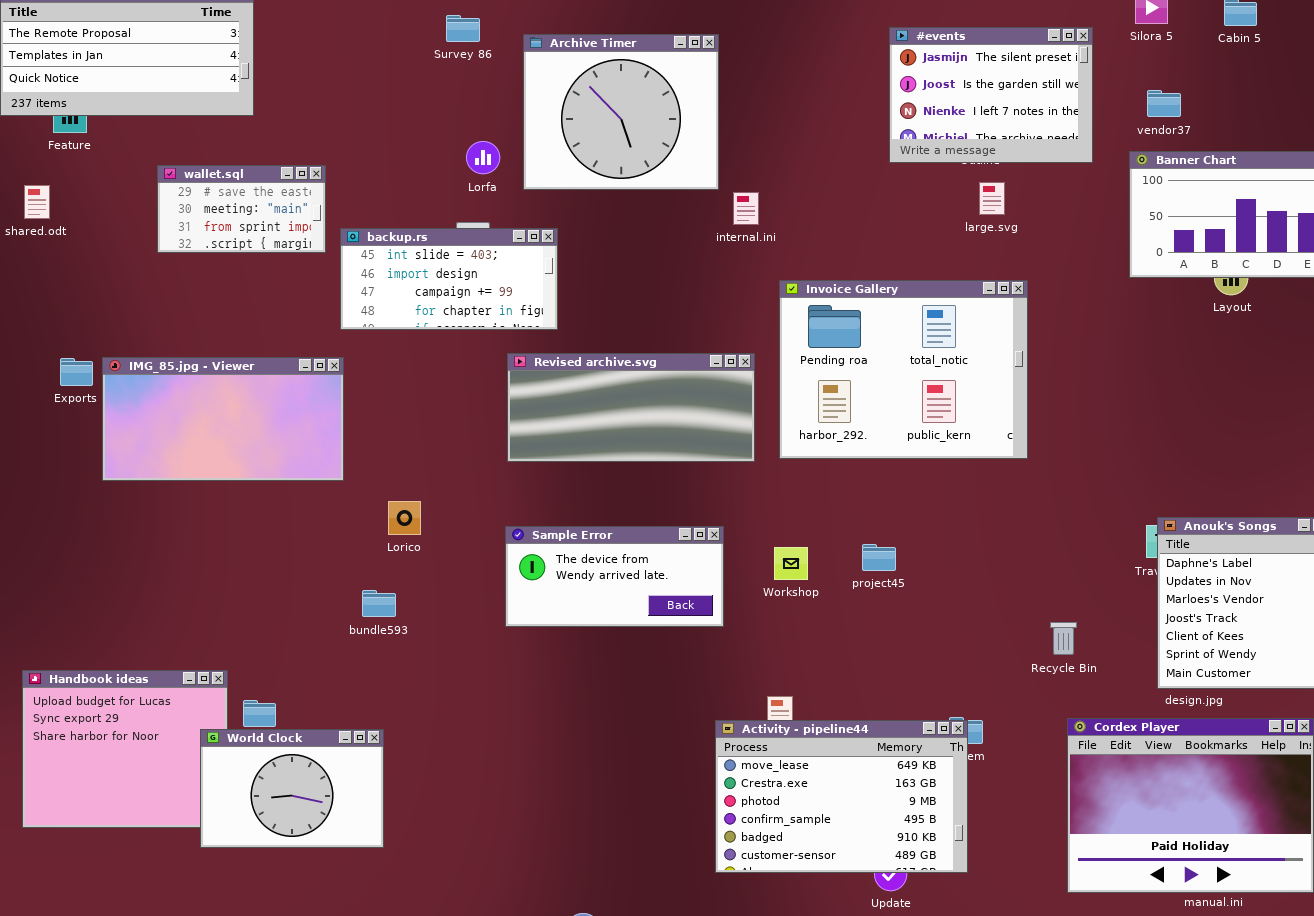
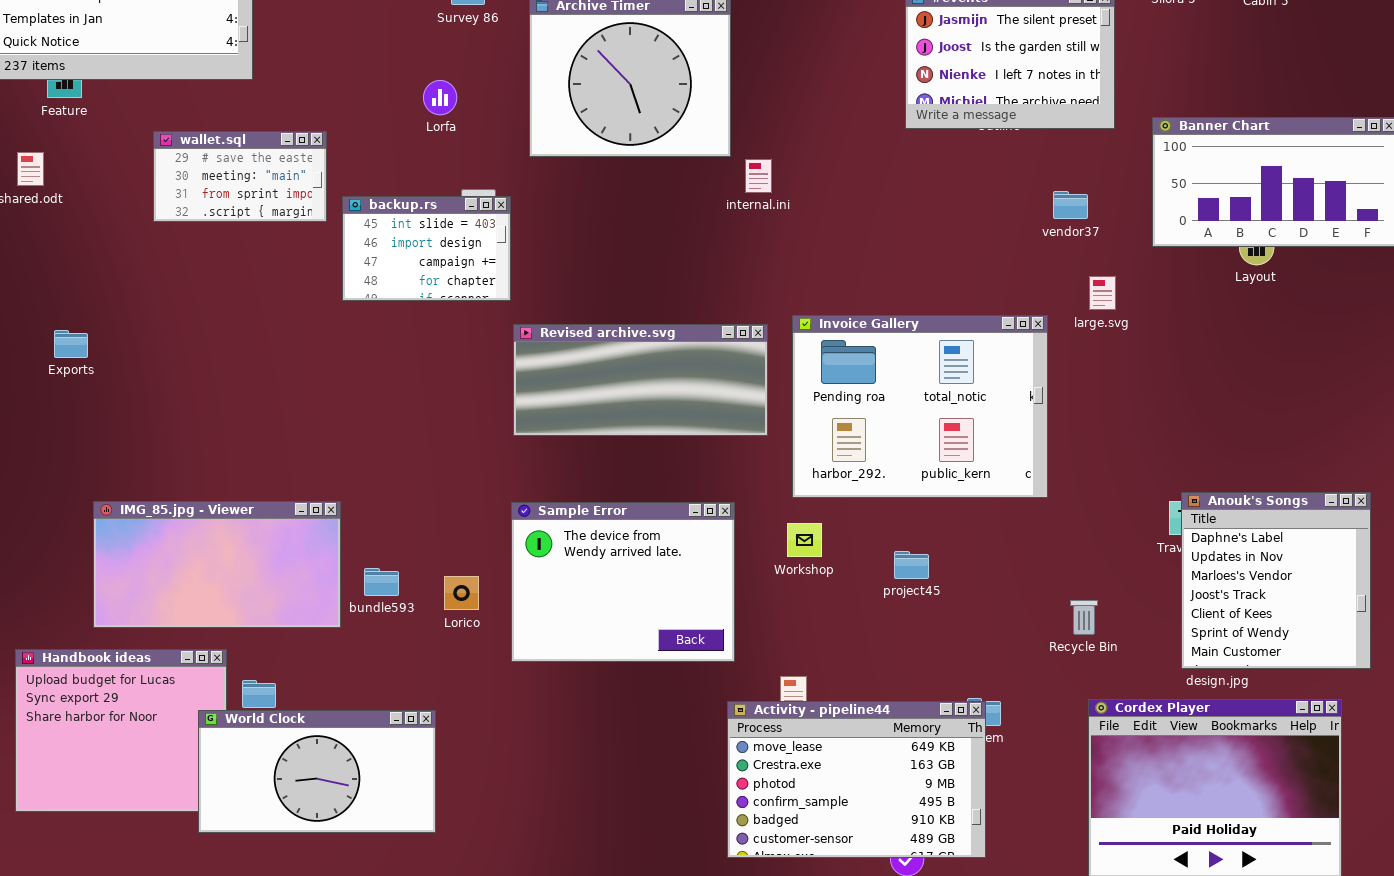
vendor37: [1147,90,1181,117] -> [1053,191,1088,219], moved
Lorfa: [466,141,500,174] -> [423,80,457,115], moved
large.svg: [979,182,1005,215] -> [1089,276,1116,310], moved
backup.rs: [340,228,558,330] -> [342,196,511,301], resized
Invoice Gallery: [779,280,1028,459] -> [792,315,1048,498], moved
IMG_85.jpg - Viewer: [102,357,344,481] -> [93,501,341,628], moved
Lorico: [388,501,421,535] -> [444,576,479,610], moved
Sample Error: [505,526,724,627] -> [511,502,735,662], resized
project45: [862,544,896,571] -> [894,551,929,579], moved
World Clock: [200,729,384,848] -> [198,710,436,833], resized

